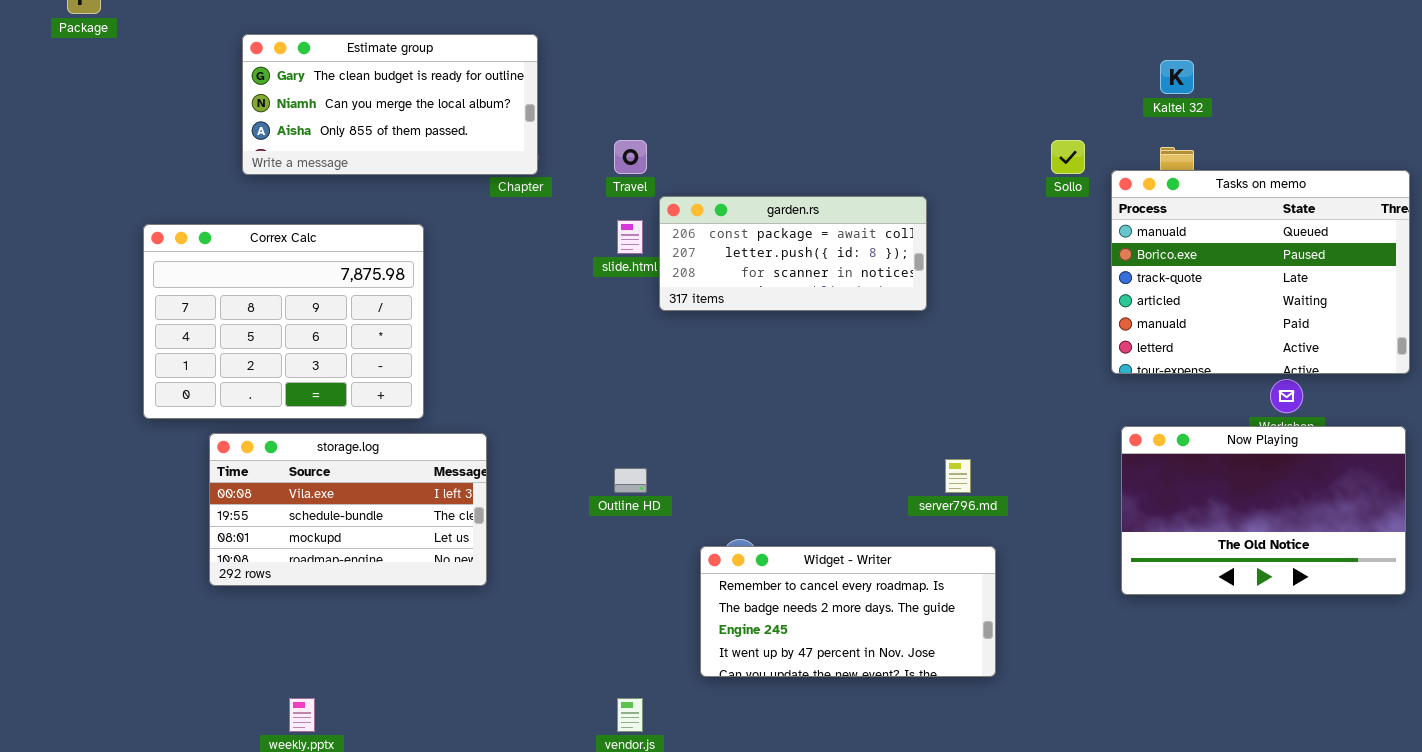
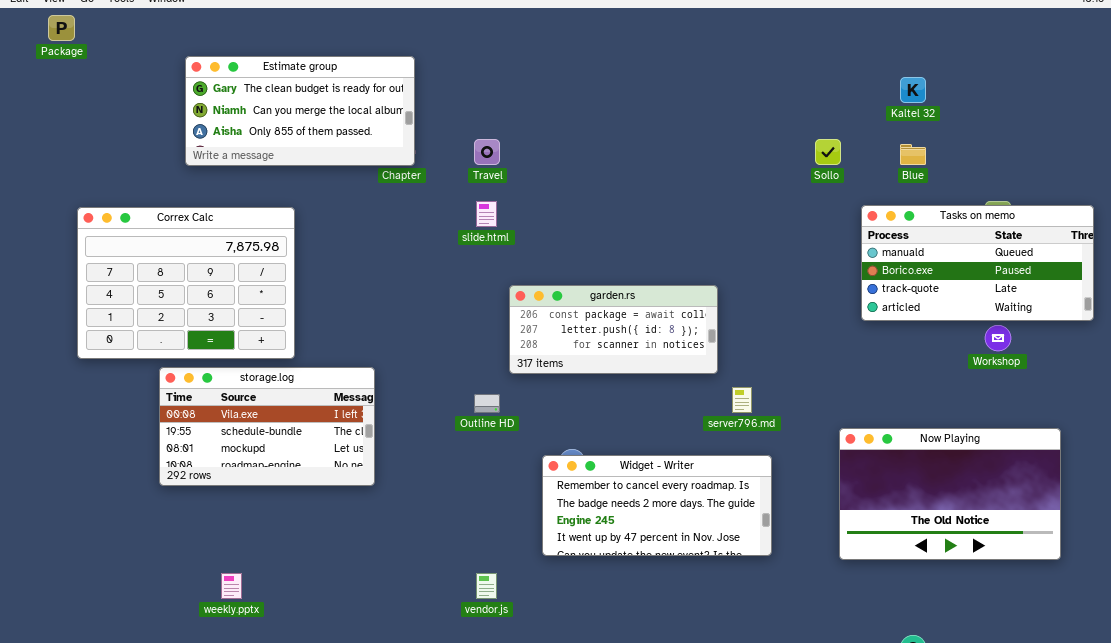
Tasks on memo: [1111,170,1410,374] -> [861,205,1094,321], resized
garden.rs: [659,196,927,311] -> [509,285,718,374], moved
Correx Calc: [143,224,424,419] -> [77,207,295,359], moved
Now Playing: [1121,426,1406,595] -> [839,428,1061,560], moved

